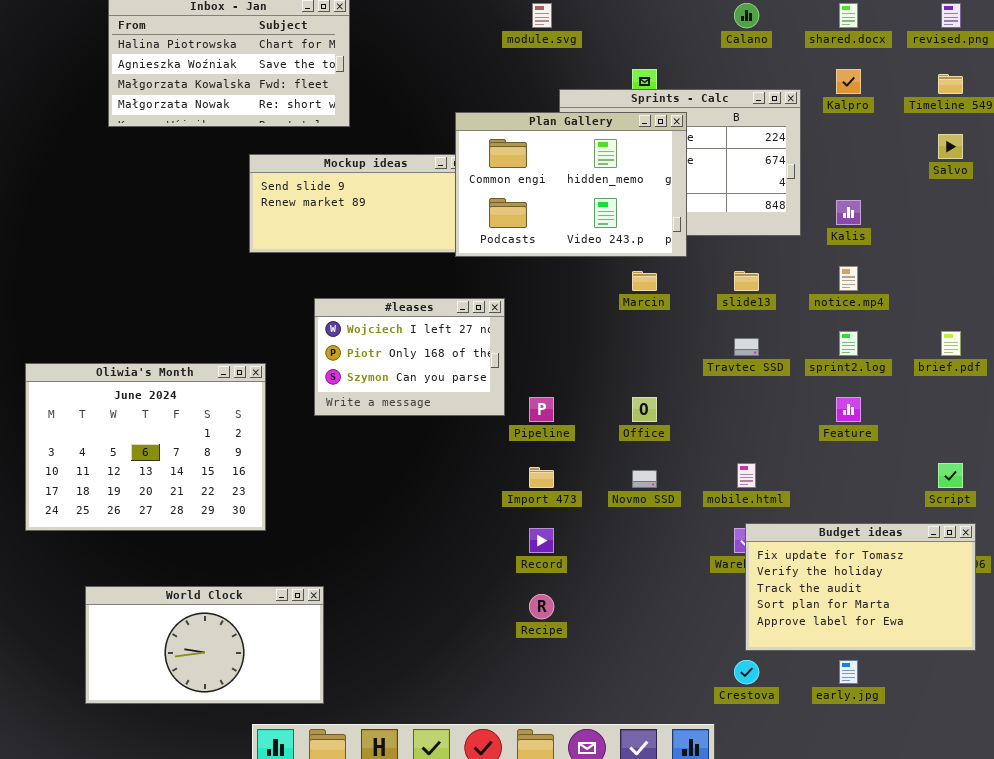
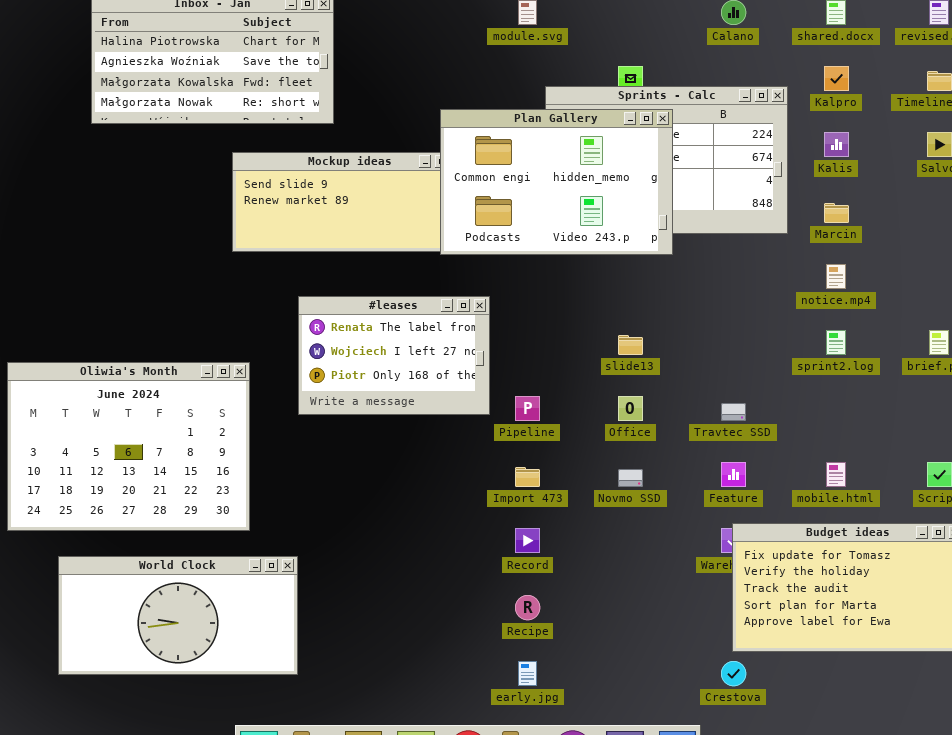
Kalis: [836,200,861,225] -> [824,132,849,157], moved
Marcin: [632,271,657,291] -> [824,203,849,223], moved
slide13: [734,271,759,291] -> [618,335,643,355], moved
#leases: [314,298,505,416] -> [298,296,490,415], scrolled up 1 row
Travtec SSD: [734,338,759,356] -> [721,403,746,421], moved
Feature: [836,397,861,422] -> [721,462,746,487], moved
mobile.html: [737,463,756,488] -> [826,462,846,487], moved
World Clock: [85,586,324,704] -> [58,556,298,675], moved
early.jpg: [839,660,858,684] -> [518,661,537,686], moved

